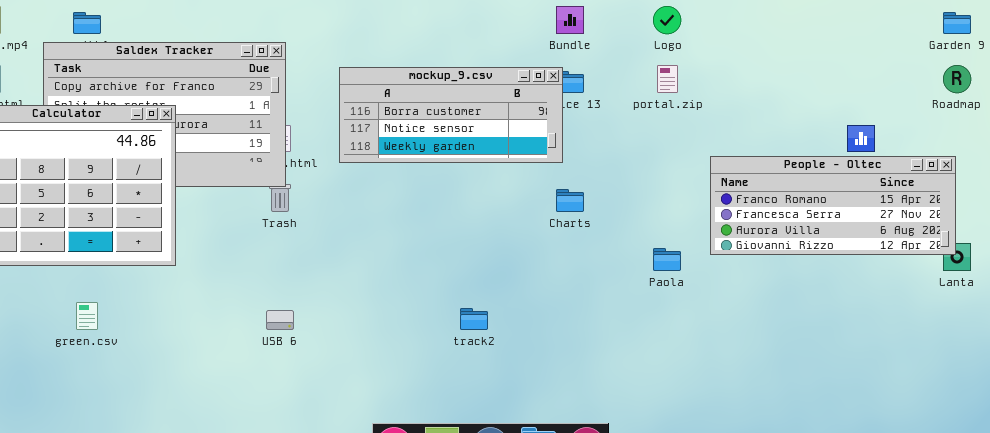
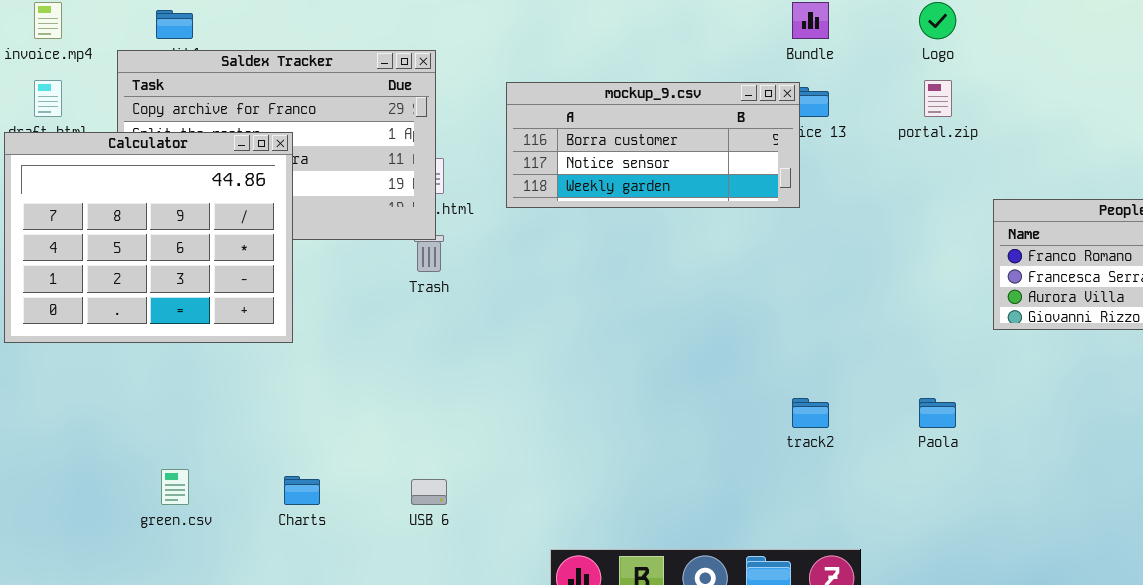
Charts: [556,189,584,212] -> [284,476,320,505], moved
Paola: [653,248,681,271] -> [919,398,956,428], moved
green.csv: [76,302,98,330] -> [161,469,189,505], moved
track2: [460,308,488,330] -> [792,398,829,428], moved
USB 6: [266,310,294,330] -> [411,479,447,505], moved

